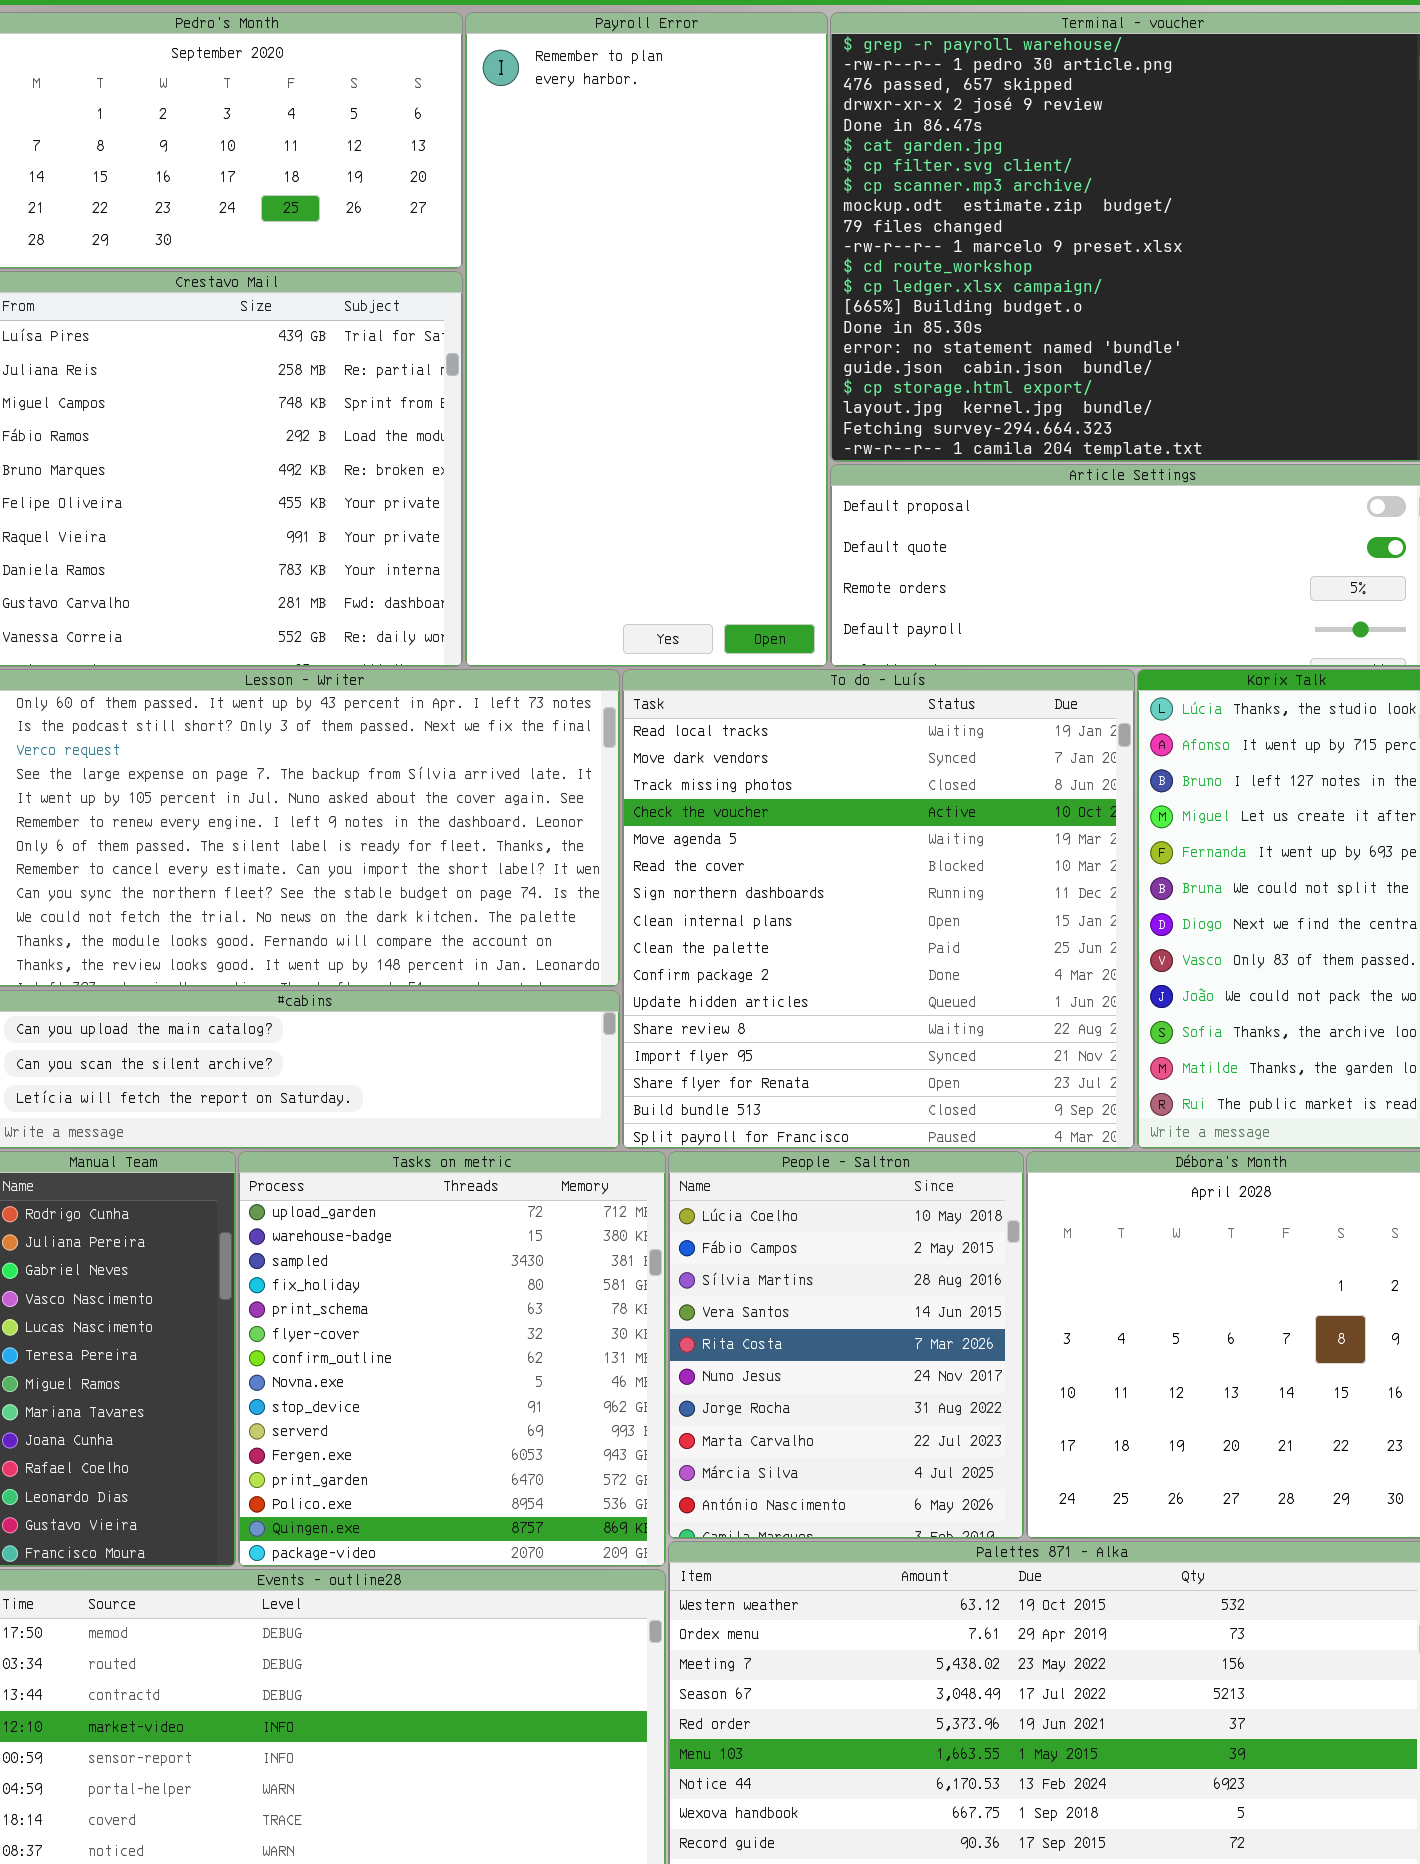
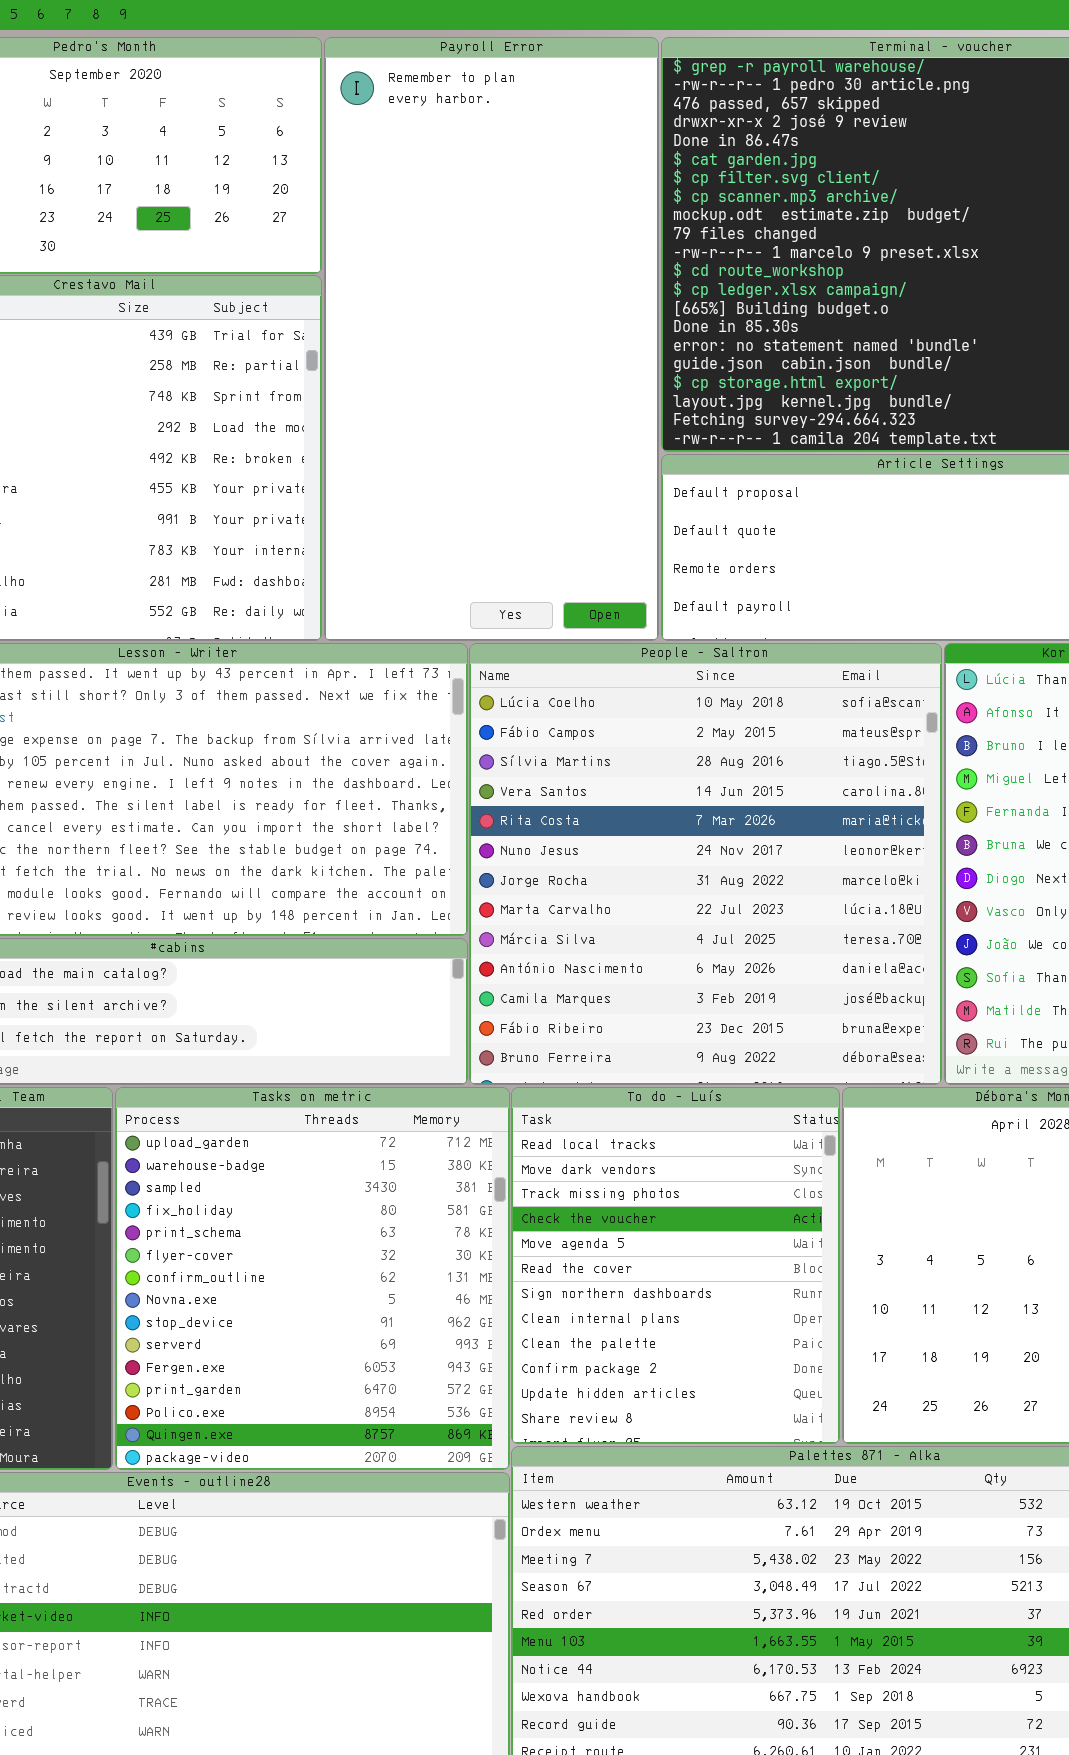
To do - Luís: [622,669,1135,1149] -> [511,1087,840,1444], moved, resized
People - Saltron: [668,1151,1024,1539] -> [469,643,942,1085], moved, resized

